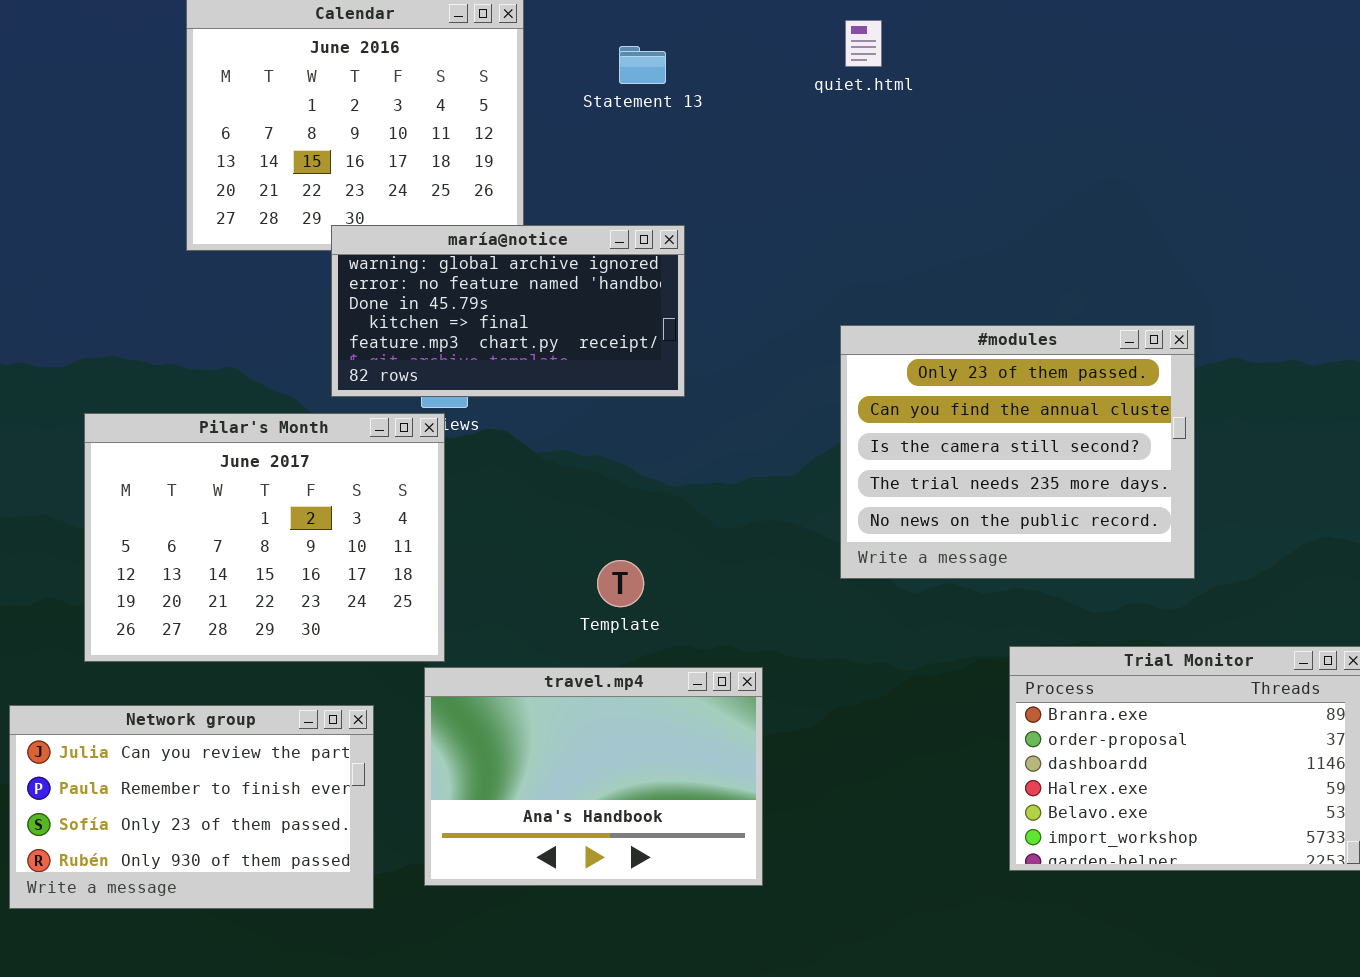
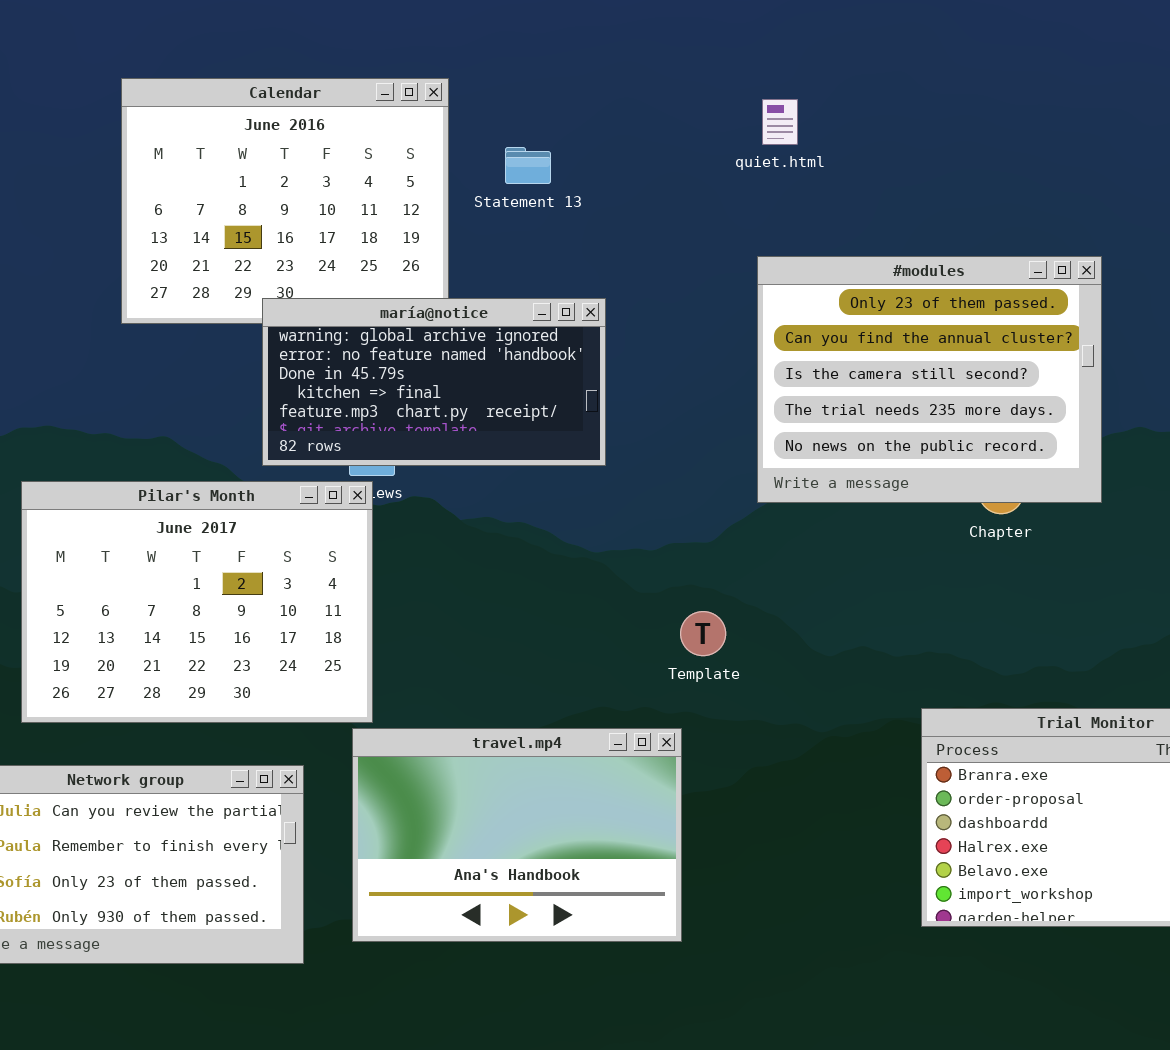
Statement 13: [619,46,666,84] -> [505,147,551,184], moved
#modules: [840,325,1195,579] -> [757,256,1102,503], moved
Template: [597,560,644,607] -> [680,611,726,656], moved

